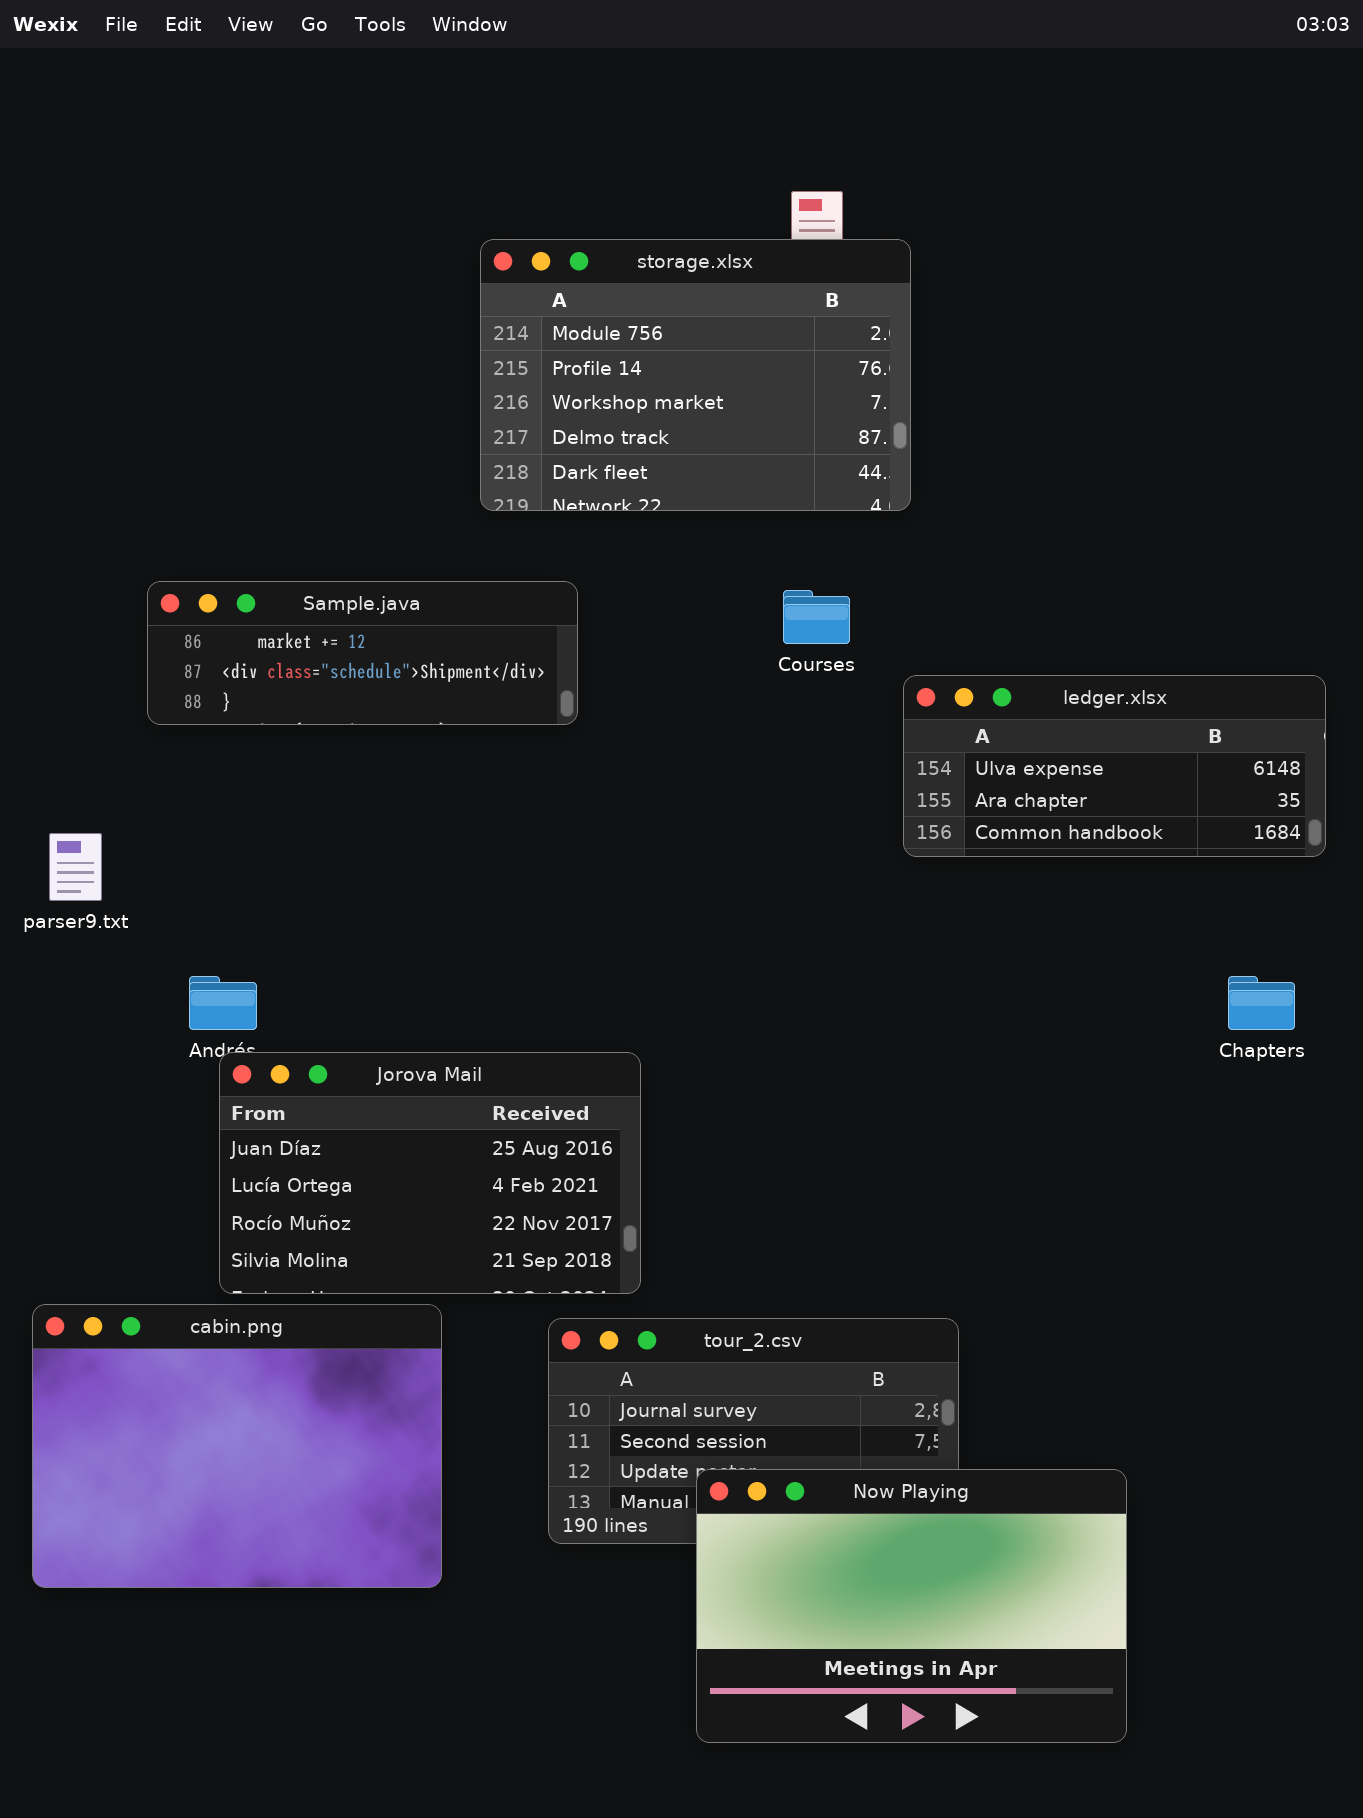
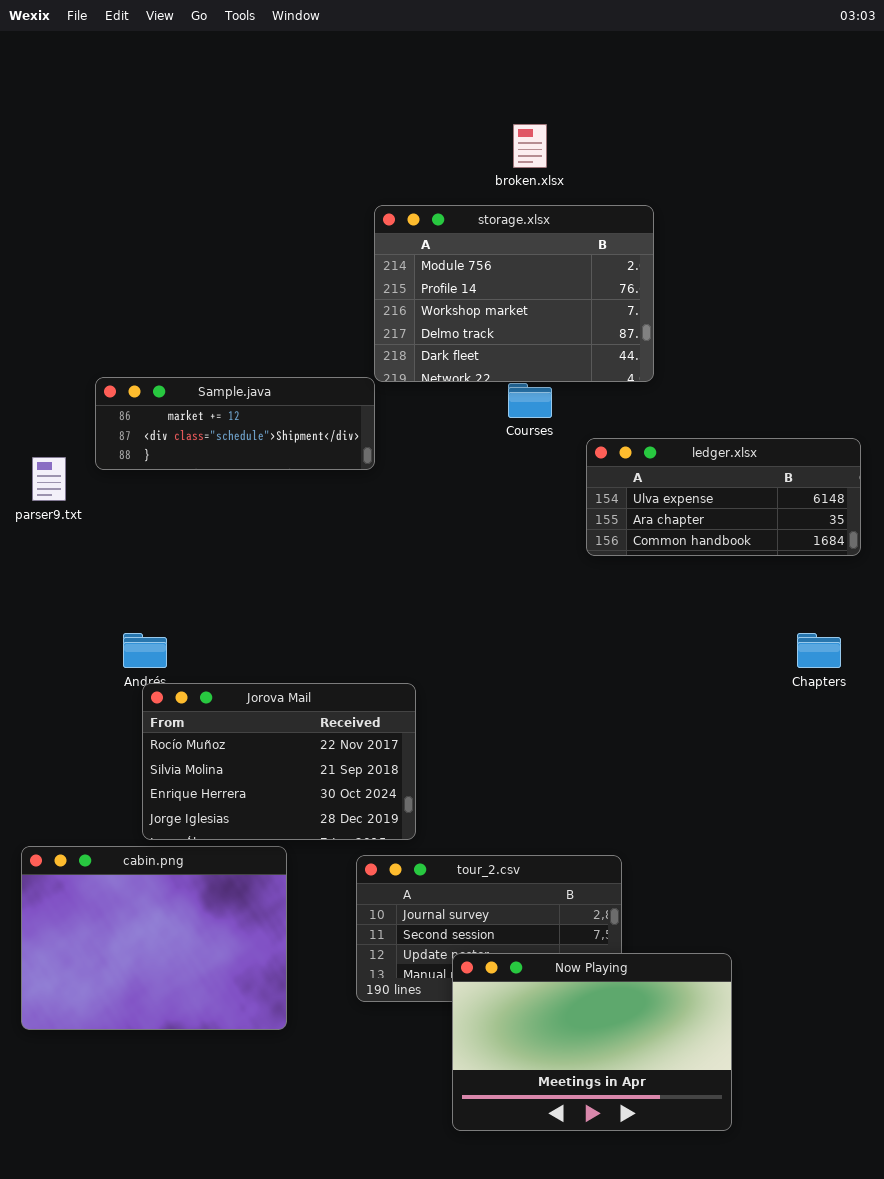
storage.xlsx: [480,239,911,511] -> [374,205,654,382], moved
parser9.txt: [49,833,102,901] -> [32,457,66,501], moved
Jorova Mail: [219,1052,641,1294] -> [142,683,416,840], scrolled down 2 rows

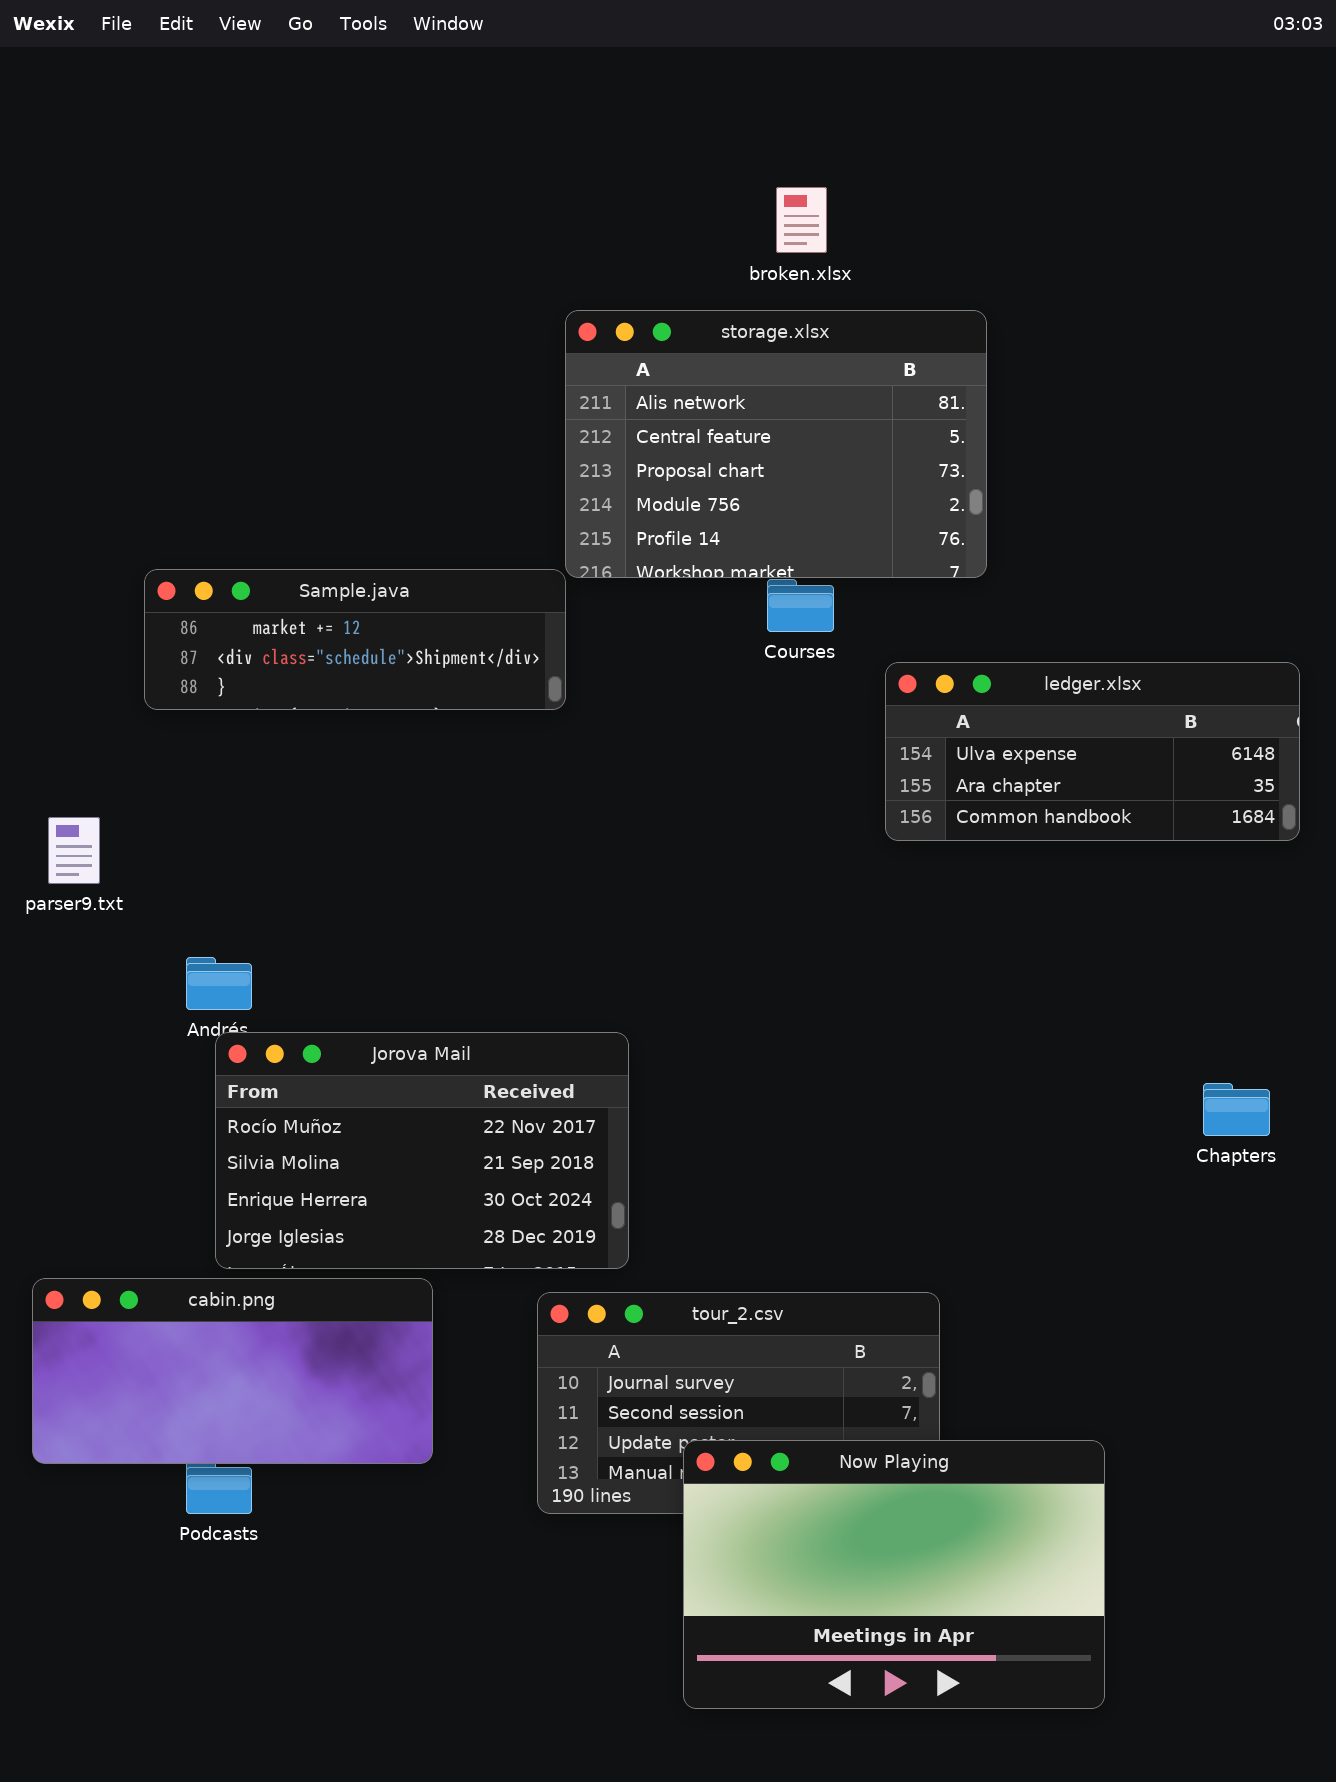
storage.xlsx: [374,205,654,382] -> [565,310,987,578], scrolled up 3 rows
parser9.txt: [32,457,66,501] -> [48,817,100,884], moved
Chapters: [797,633,841,668] -> [1203,1083,1270,1136], moved
cabin.png: [21,846,287,1030] -> [32,1278,433,1464], resized

